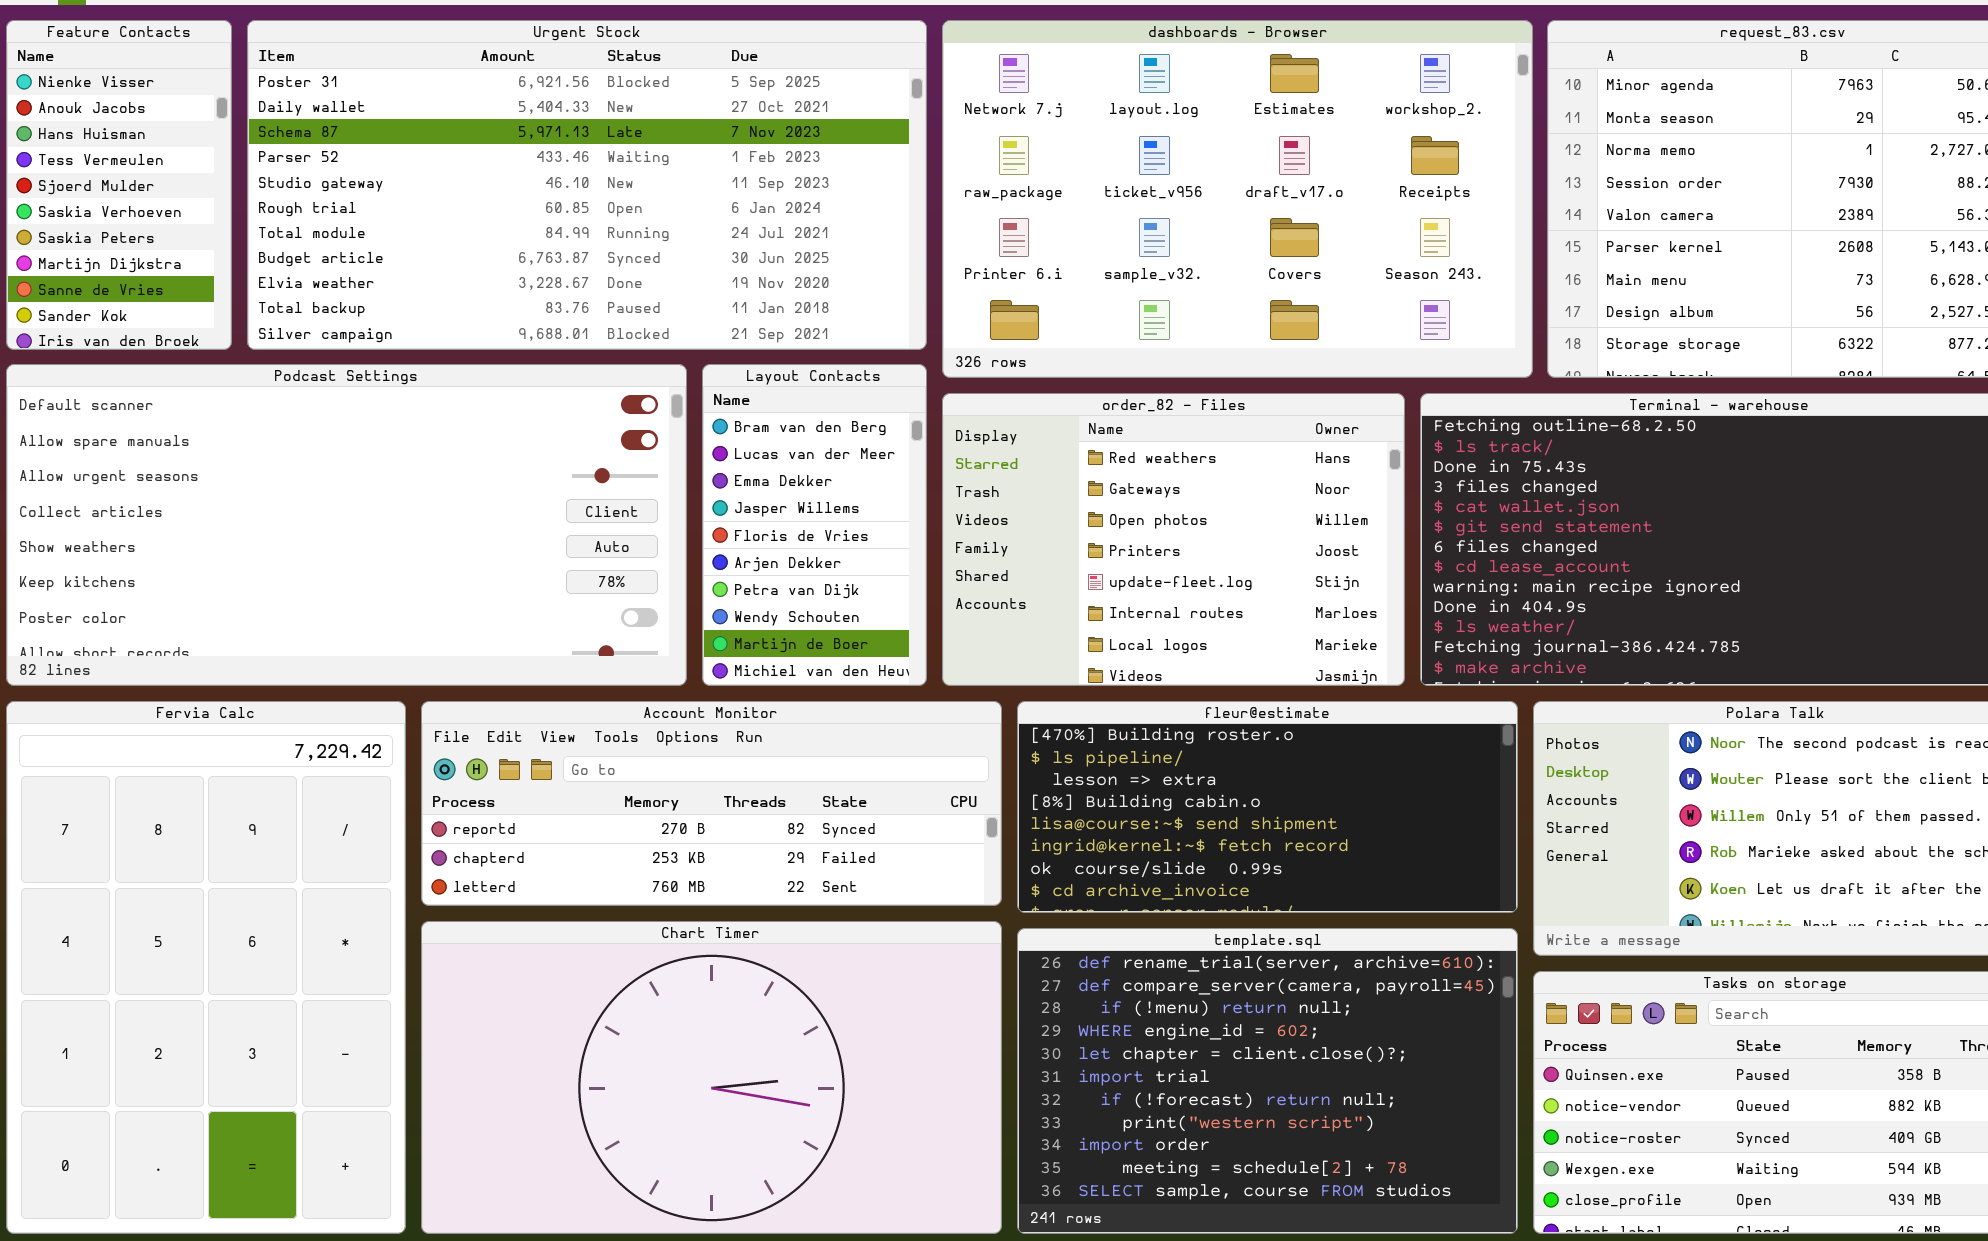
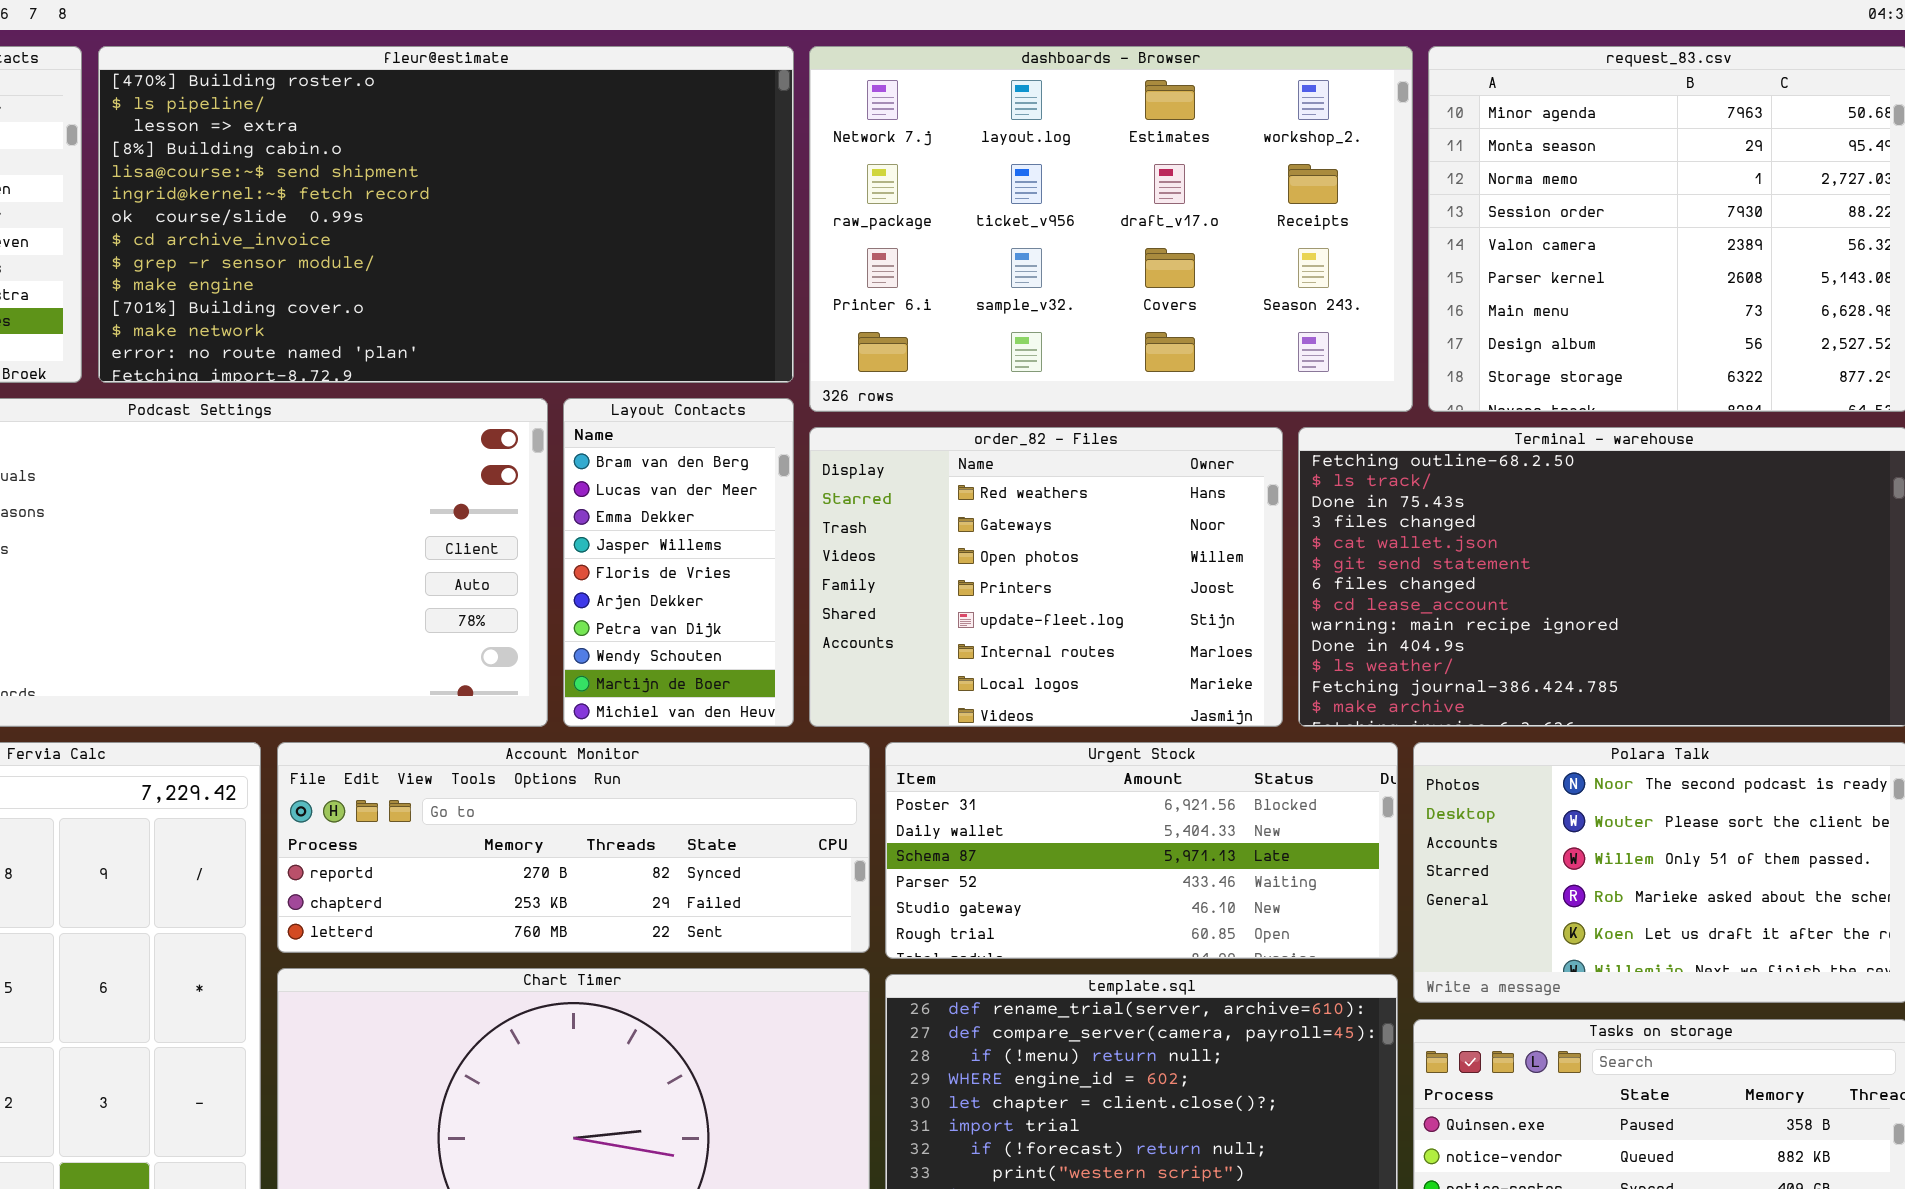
Urgent Stock: [247,20,927,350] -> [885,742,1398,959], moved, resized
fleur@estimate: [1017,701,1518,913] -> [98,46,794,383], moved, resized

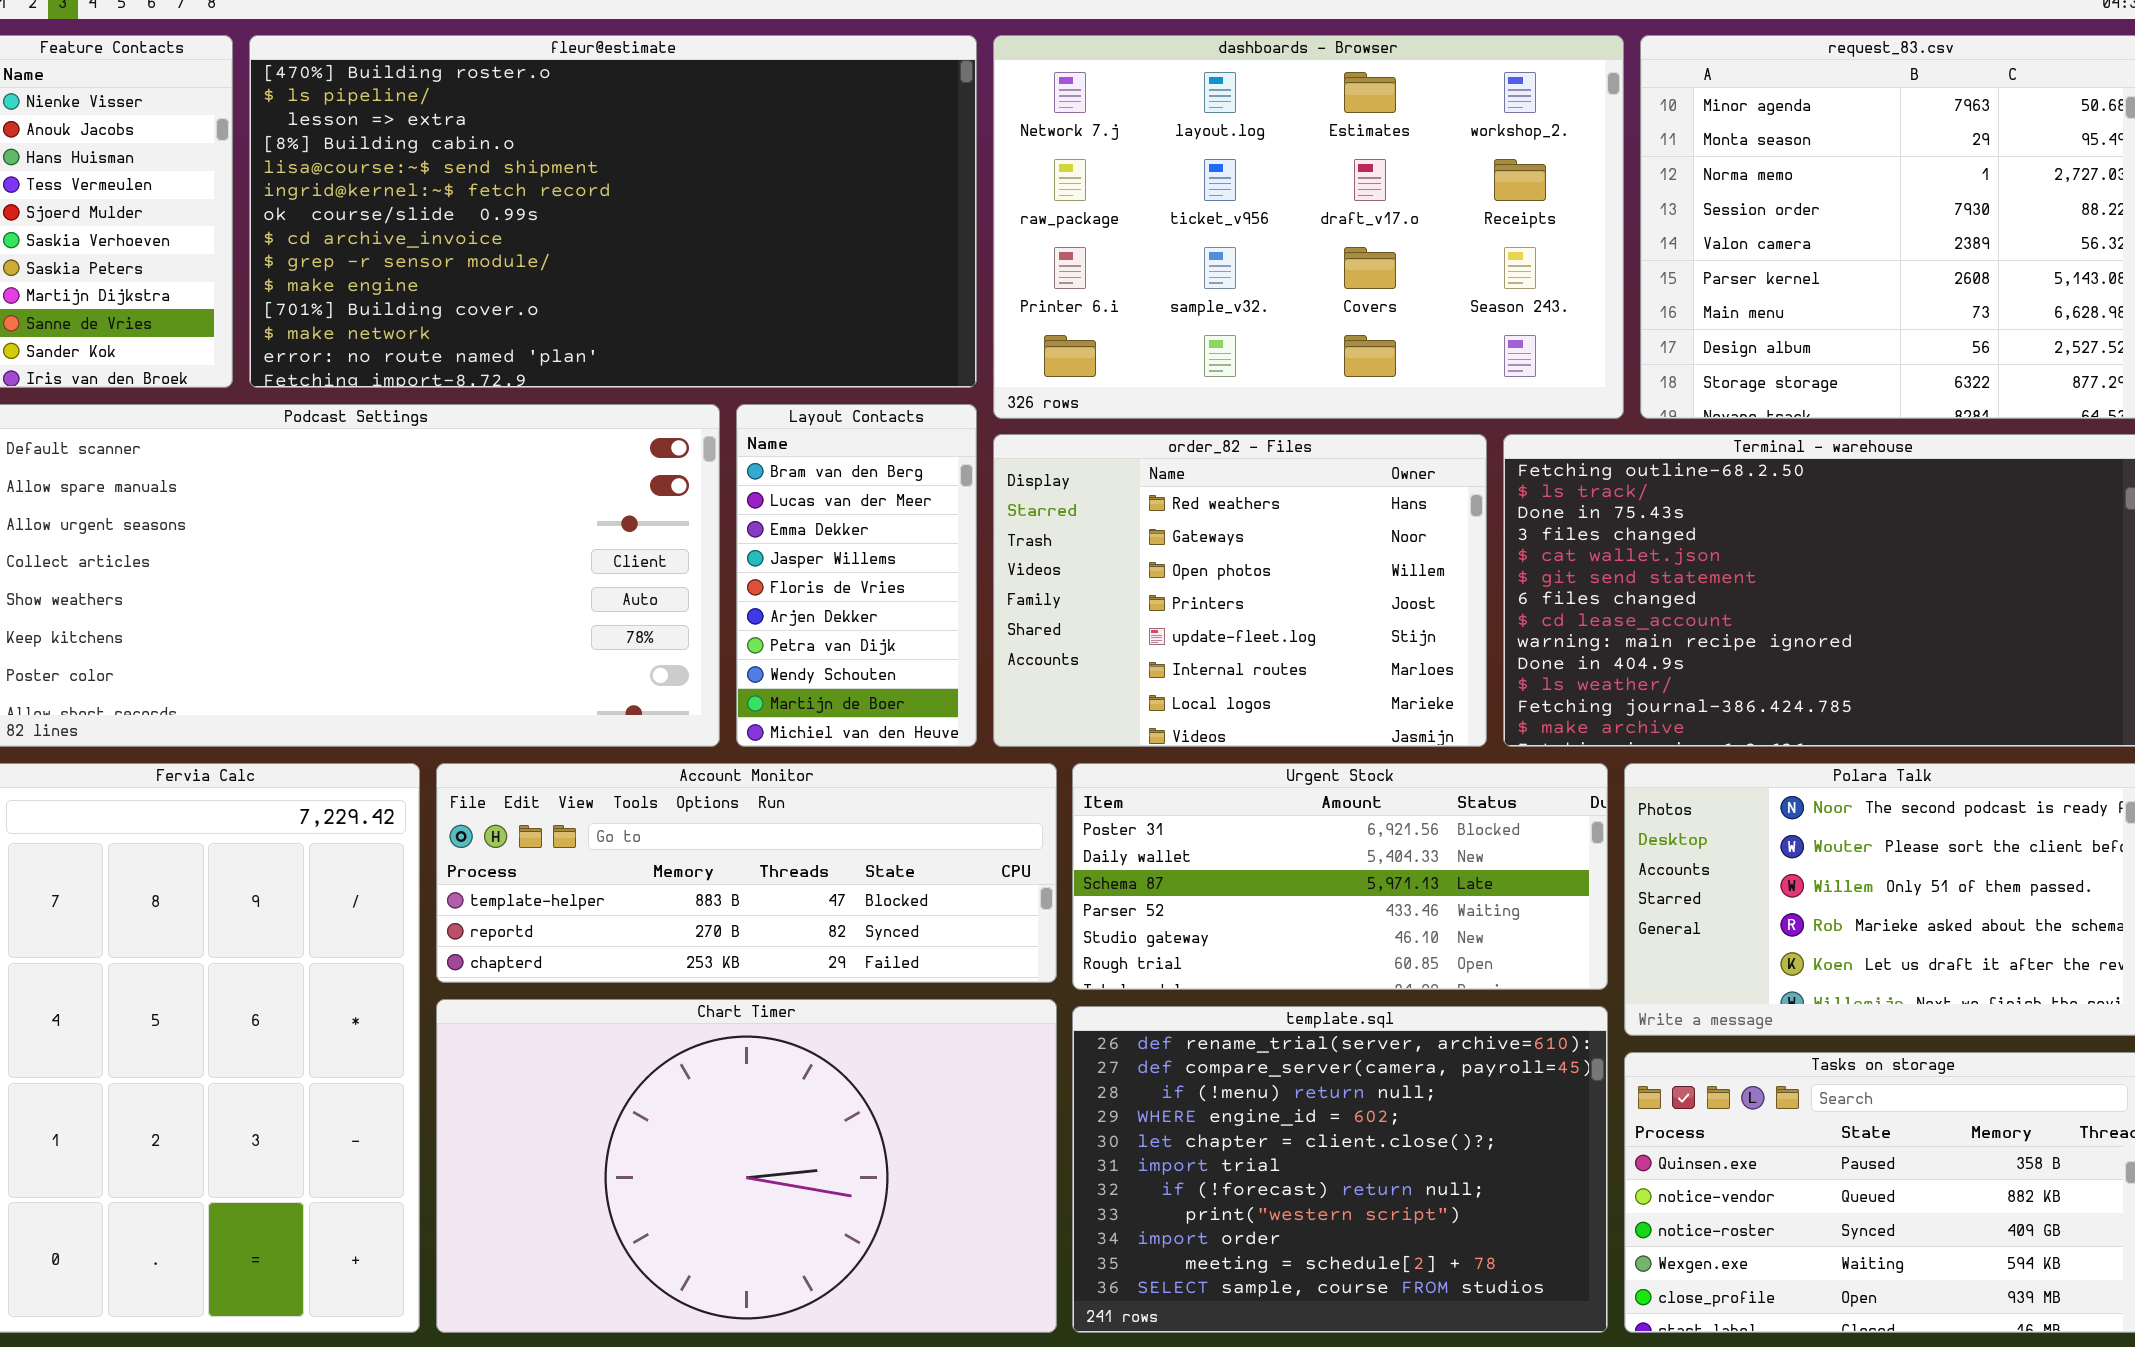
Account Monitor: [277,742,870,953] -> [436,763,1057,983], scrolled up 1 row

